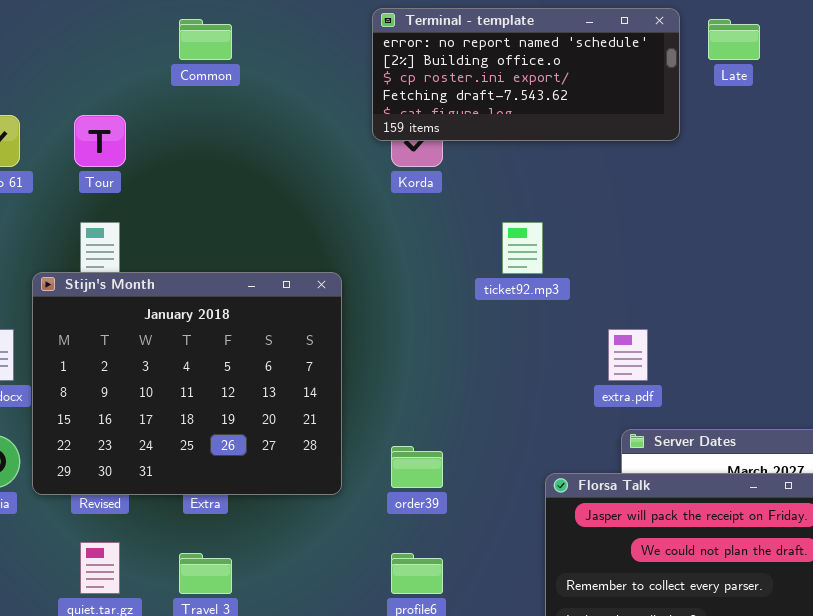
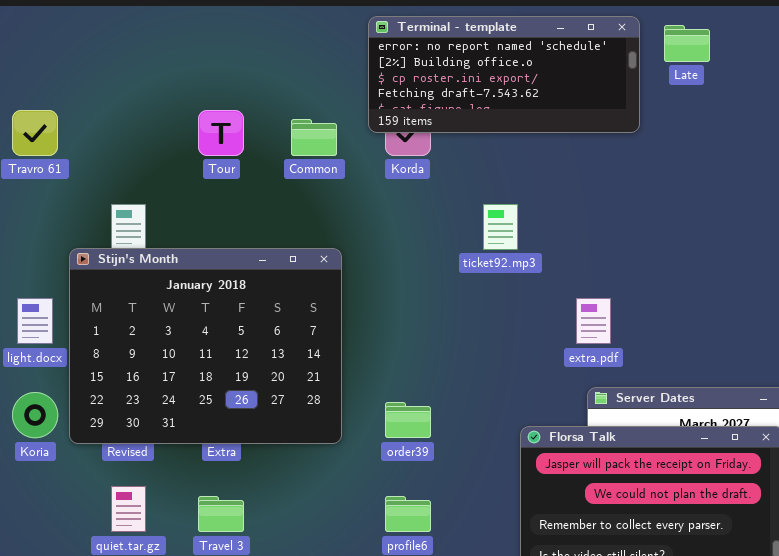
Common: [179,19,232,60] -> [291,119,337,156], moved
Tour: [74,115,126,167] -> [198,110,244,156], moved

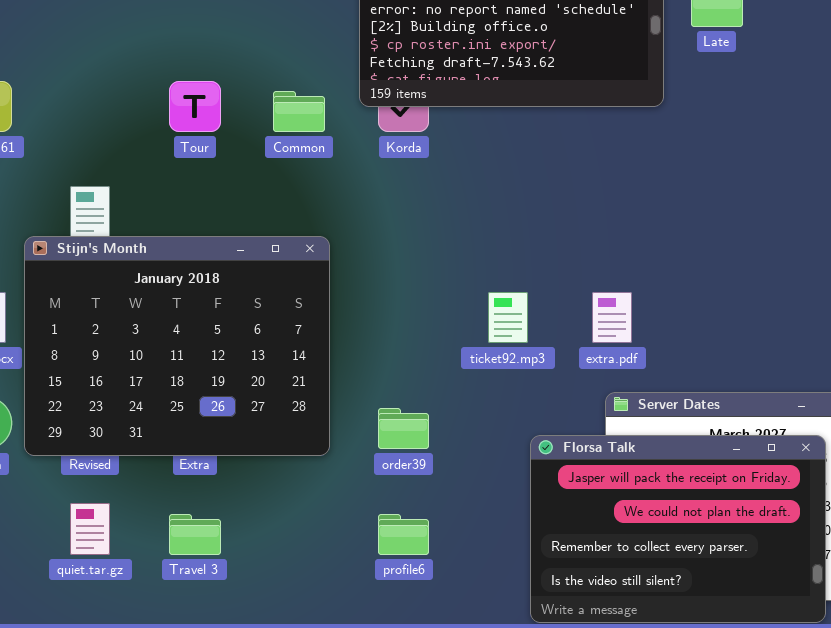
ticket92.mp3: [483,204,518,250] -> [488,292,528,343], moved

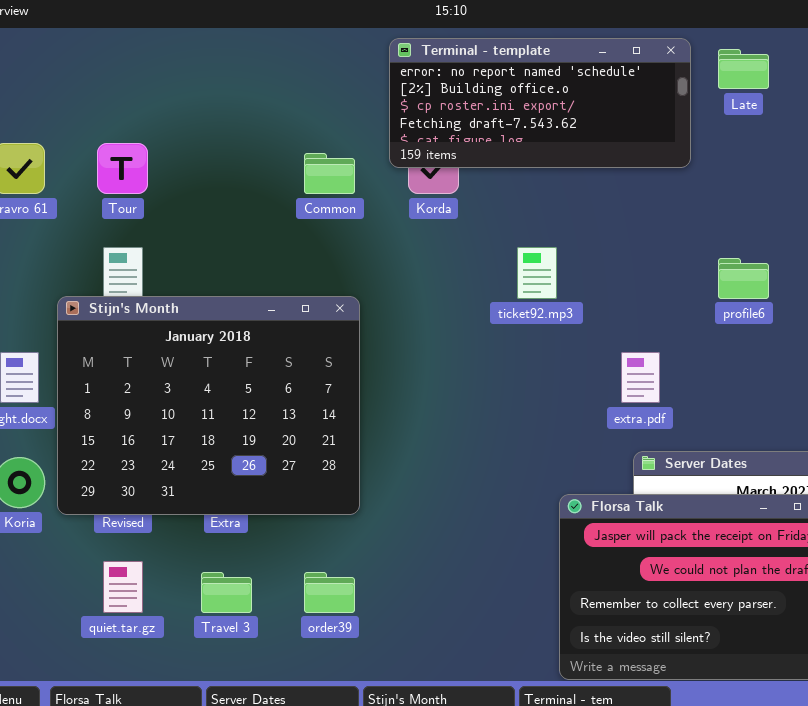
Tour: [169,81,221,132] -> [97,143,148,194], moved
ticket92.mp3: [488,292,528,343] -> [517,247,557,299], moved
order39: [378,408,429,449] -> [304,572,355,613], moved
profile6: [378,514,429,555] -> [718,258,769,299], moved

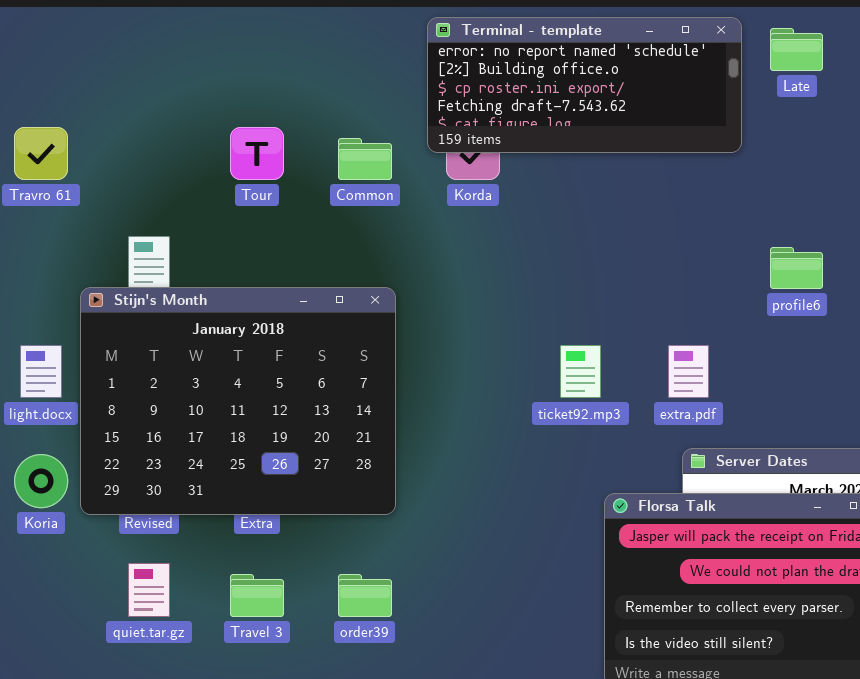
Tour: [97,143,148,194] -> [230,127,284,180], moved
ticket92.mp3: [517,247,557,299] -> [560,345,601,398], moved

